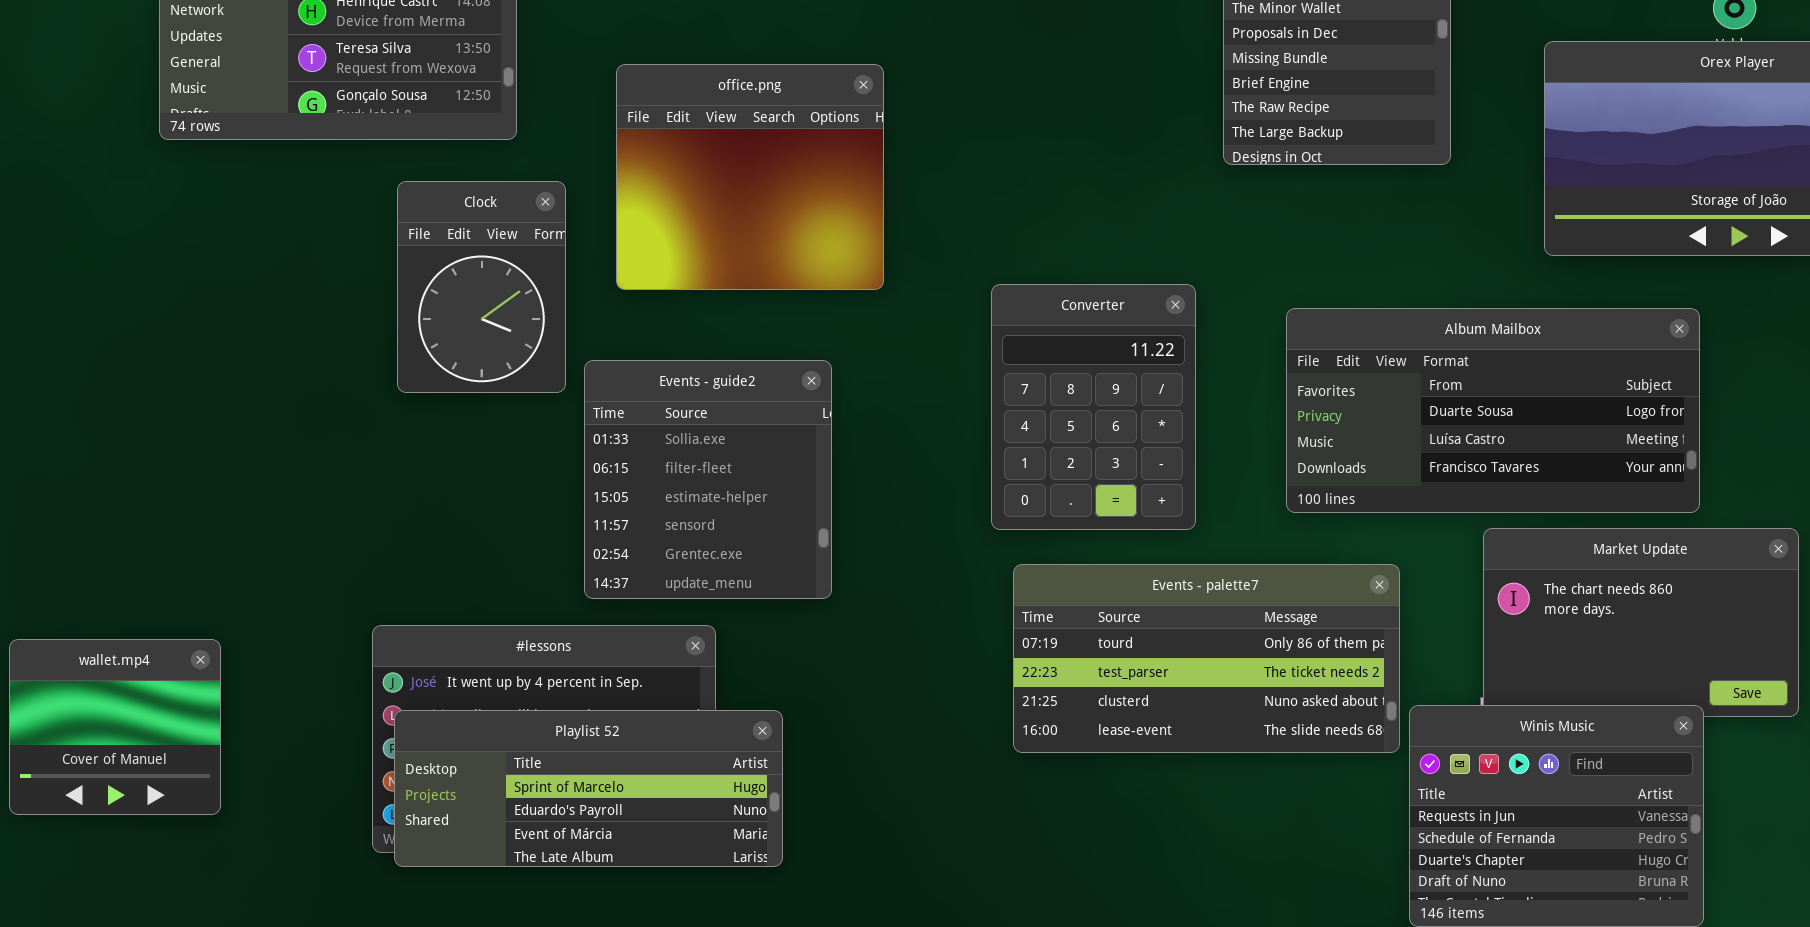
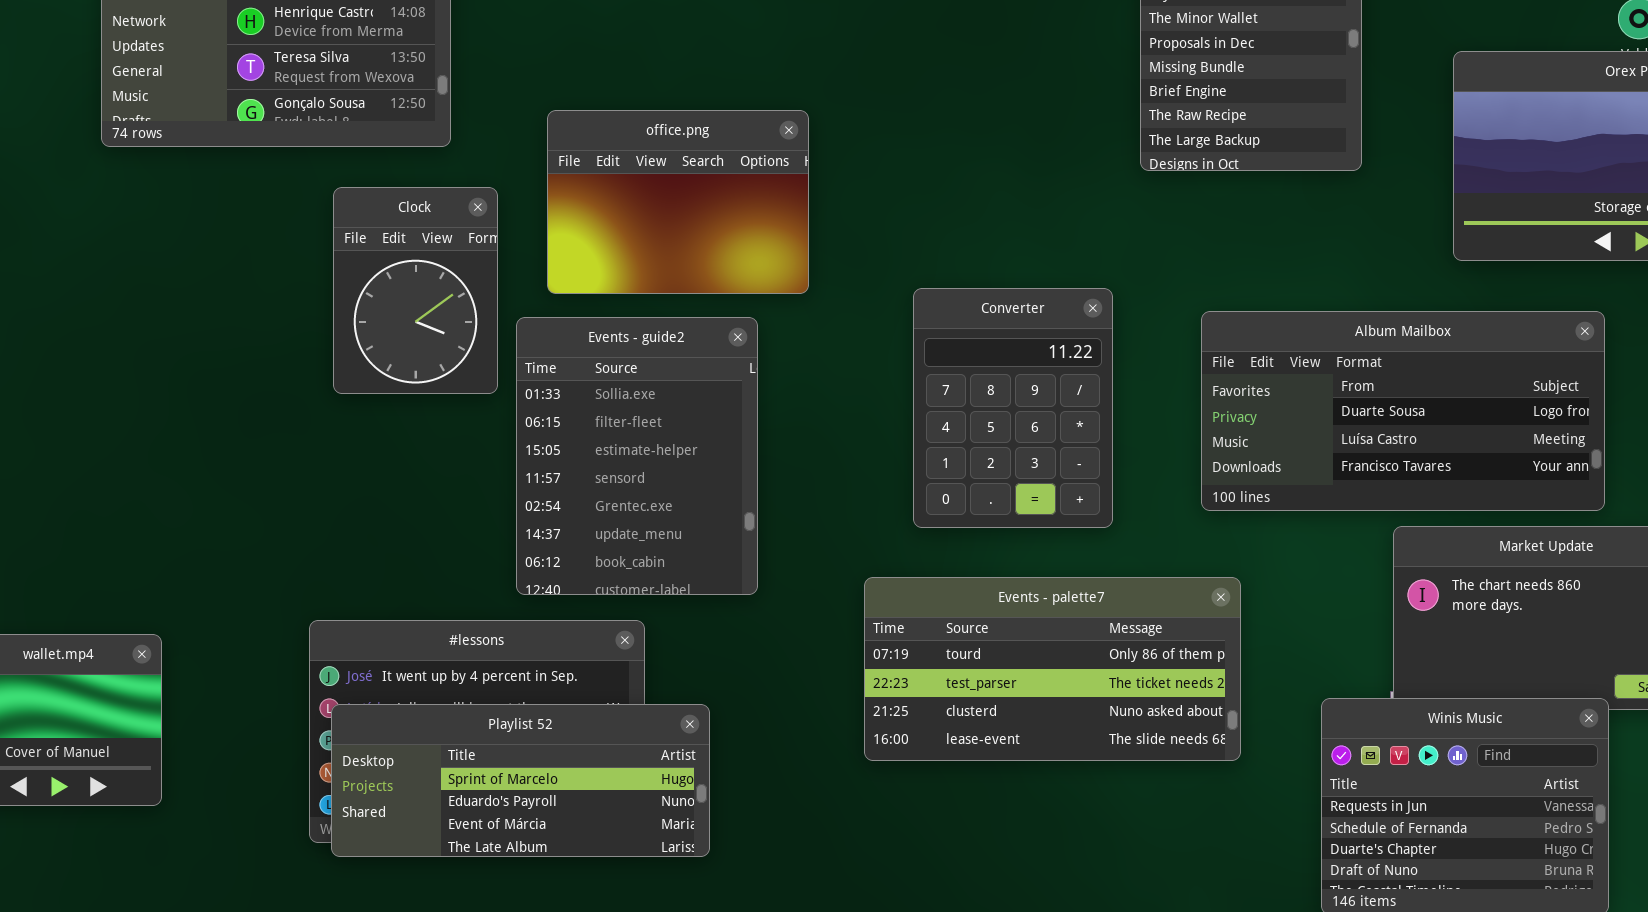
office.png: [616,64,884,290] -> [547,110,809,294], resized
Events - guide2: [584,360,832,599] -> [516,317,758,595], resized
Events - palette7: [1013,564,1400,753] -> [864,577,1241,761], moved

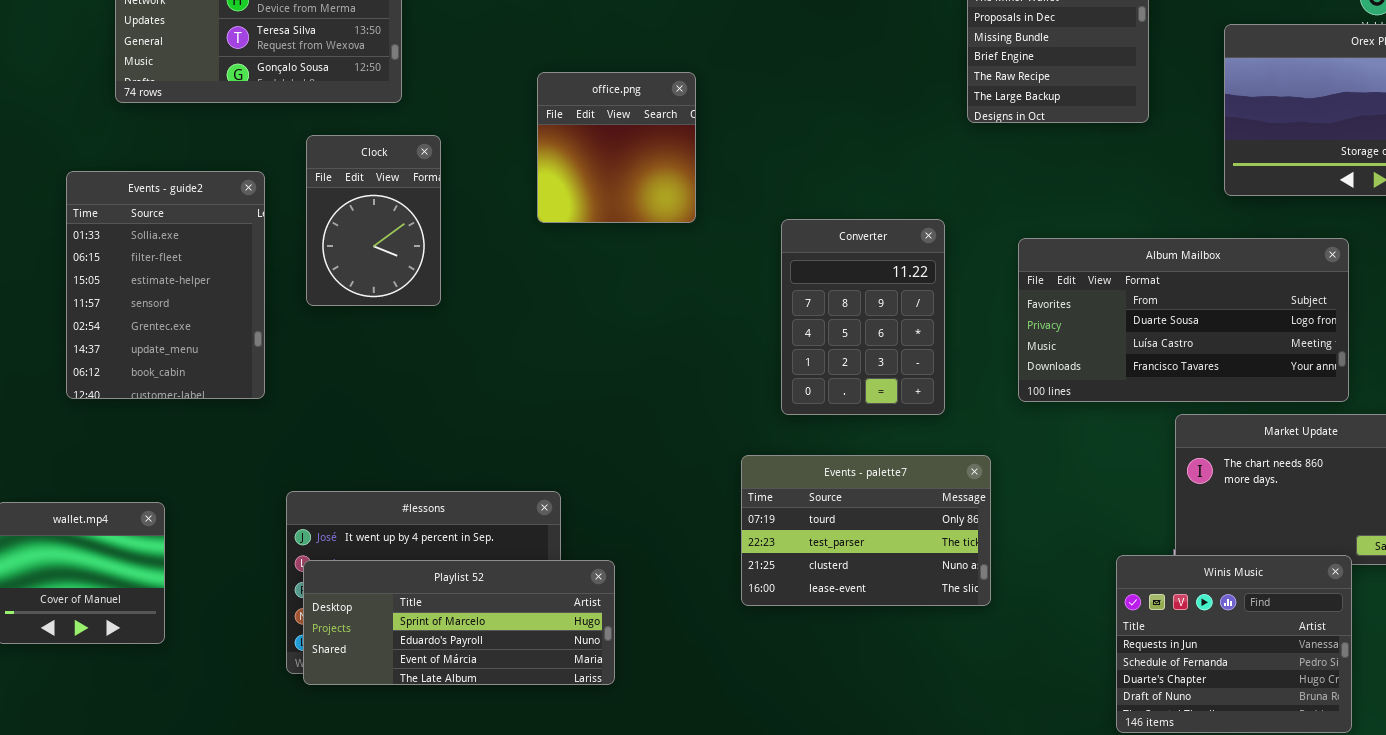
office.png: [547,110,809,294] -> [537,72,696,223], resized
Events - guide2: [516,317,758,595] -> [66,171,265,399], moved
Events - palette7: [864,577,1241,761] -> [741,455,991,606], resized

